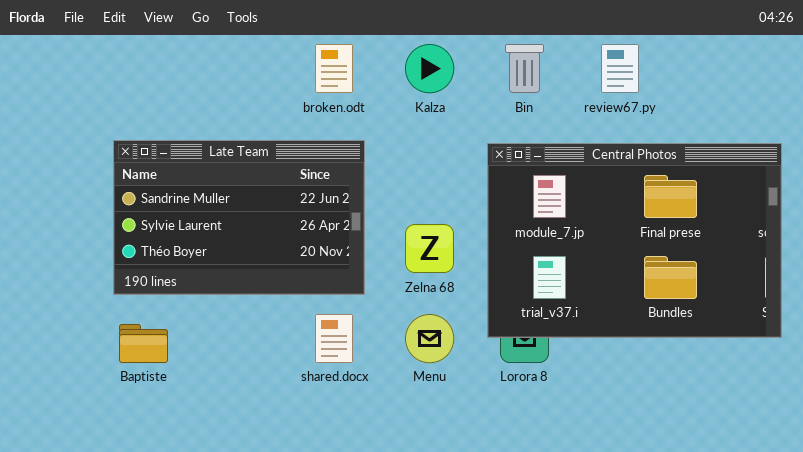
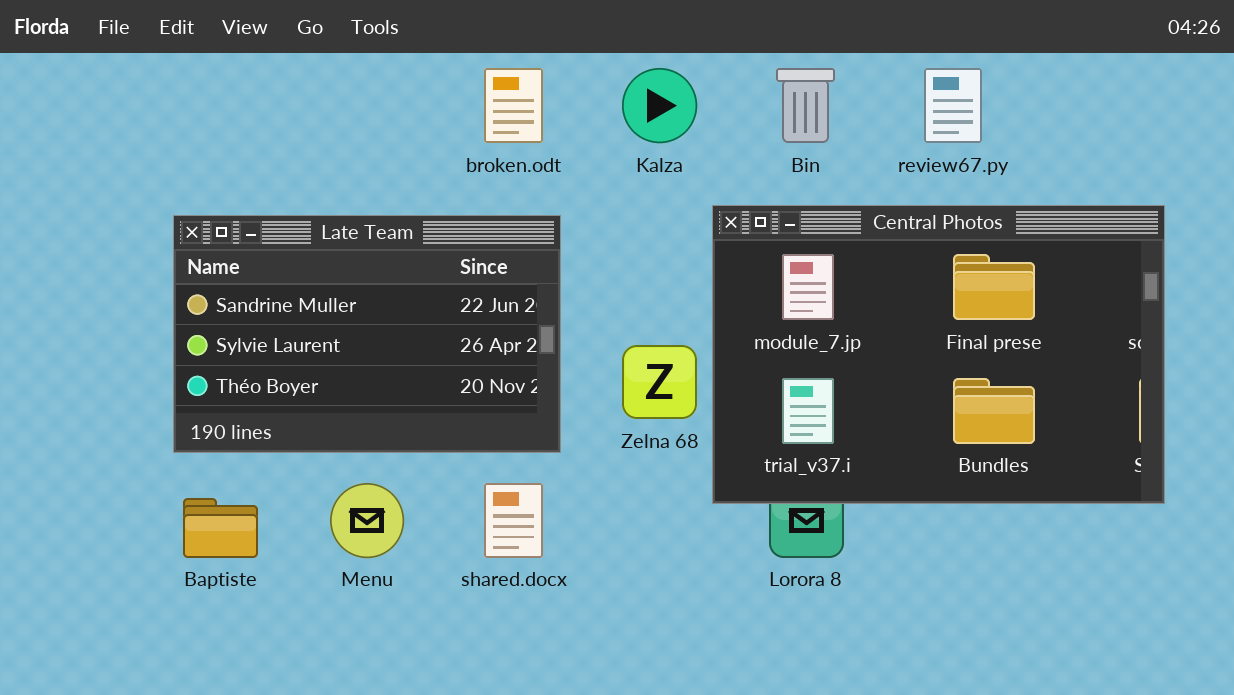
Central Photos: [487,143,782,338] -> [712,205,1165,504], moved
Menu: [405,314,454,363] -> [330,483,404,558], moved

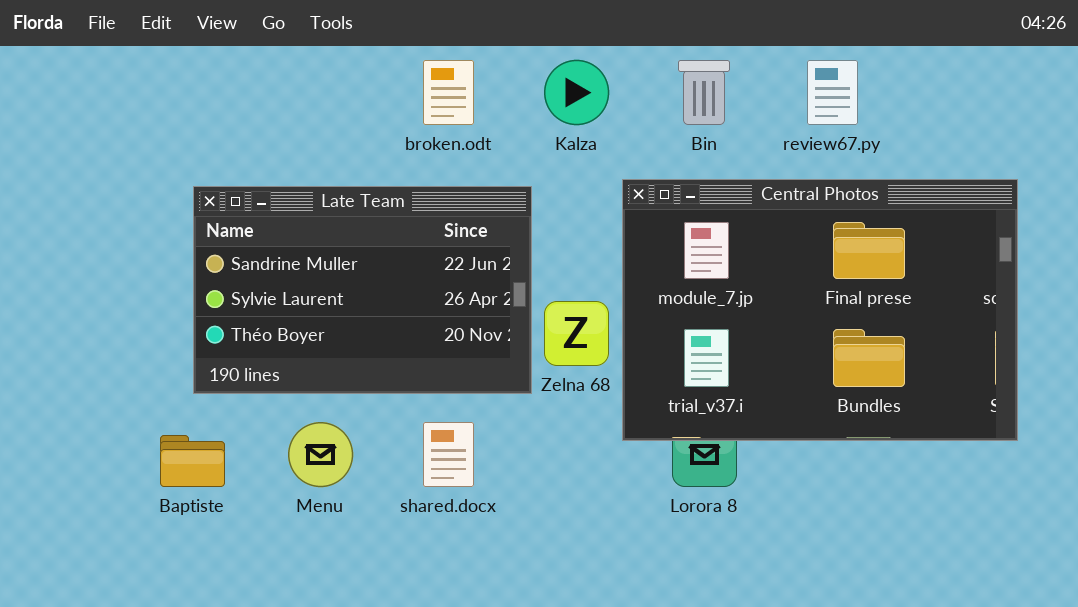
Late Team: [173,215,561,453] -> [193,186,532,394], moved

